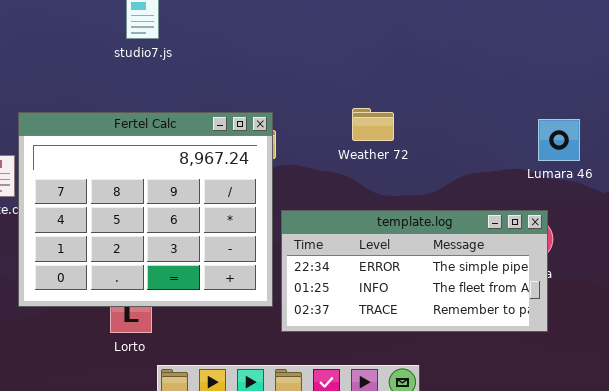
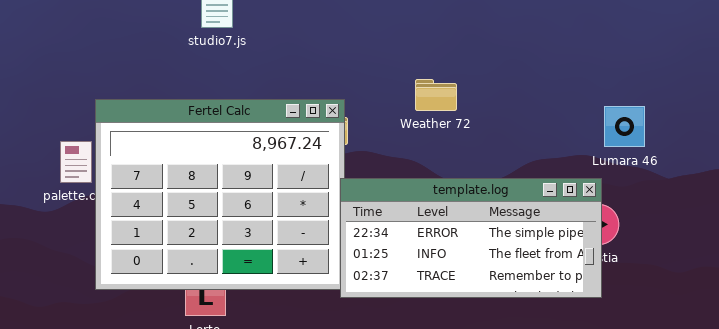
Weather 72: [352,108,394,141] -> [415,79,457,111], moved
template.log: [281,210,548,332] -> [340,178,602,298], moved

